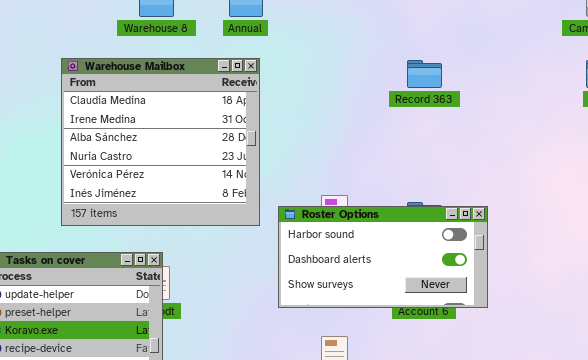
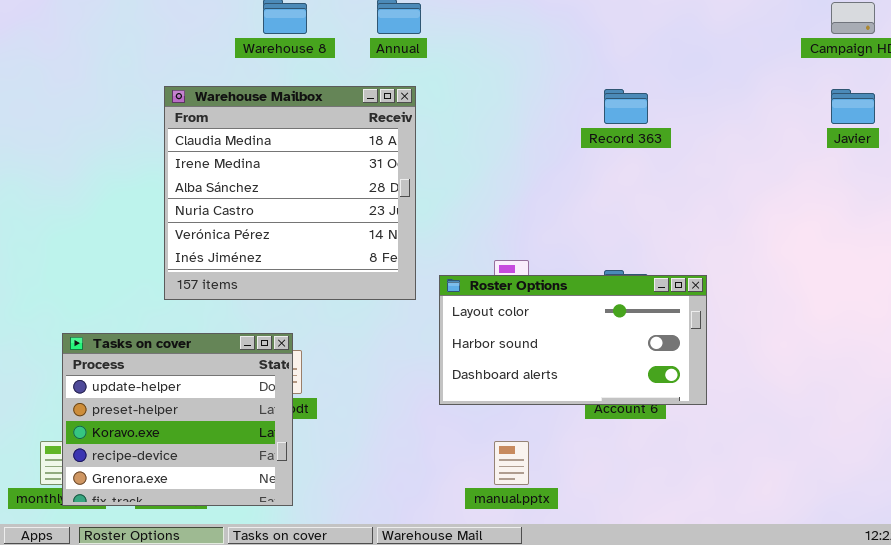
Roster Options: [278,206,488,308] -> [439,275,707,405], scrolled up 1 row

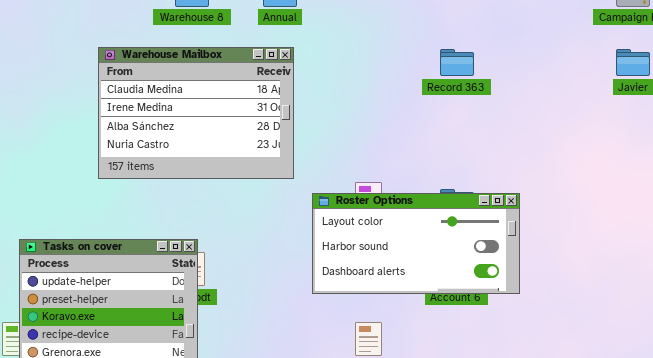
Warehouse Mailbox: [164,86,416,300] -> [98,47,294,179], resized

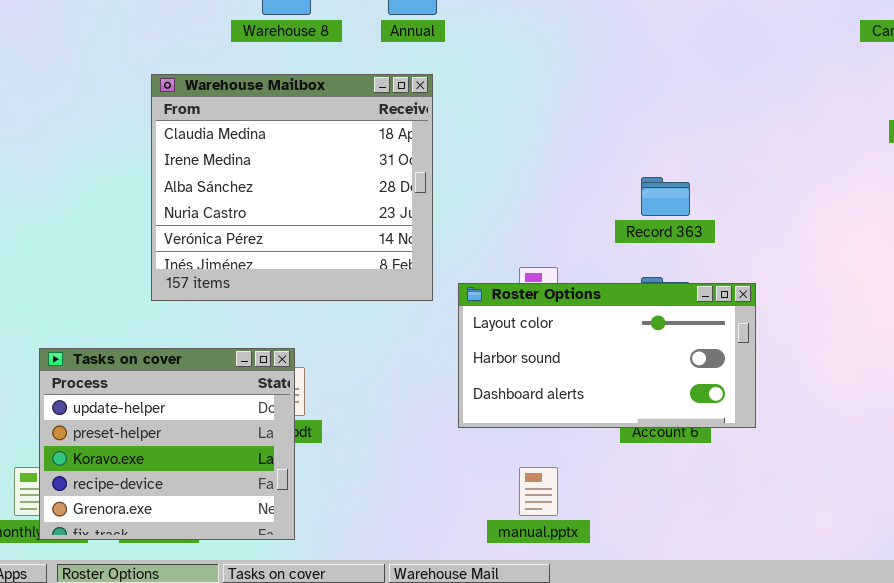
Warehouse Mailbox: [98,47,294,179] -> [151,74,433,301], resized
Record 363: [440,49,474,76] -> [641,177,690,216], moved

